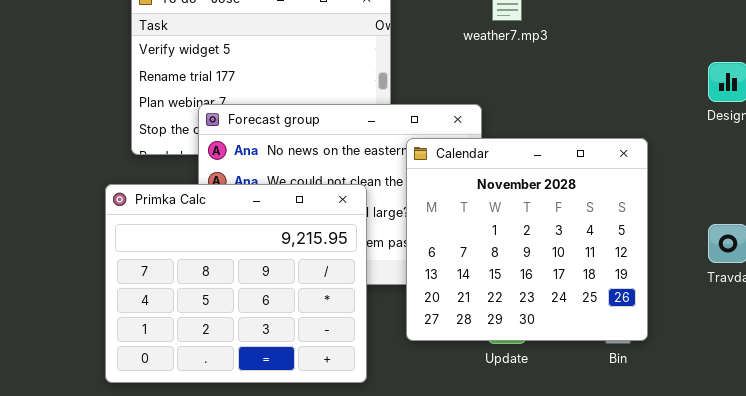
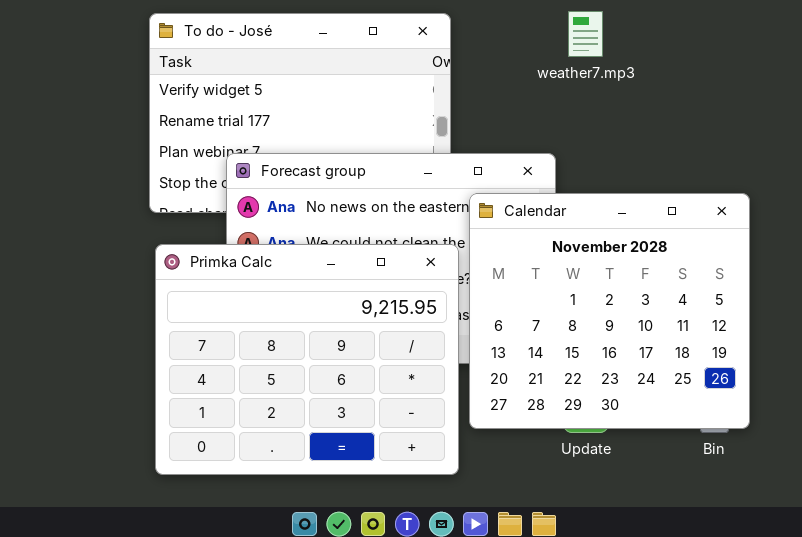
Primka Calc: [105,184,367,383] -> [155,244,459,475], moved

